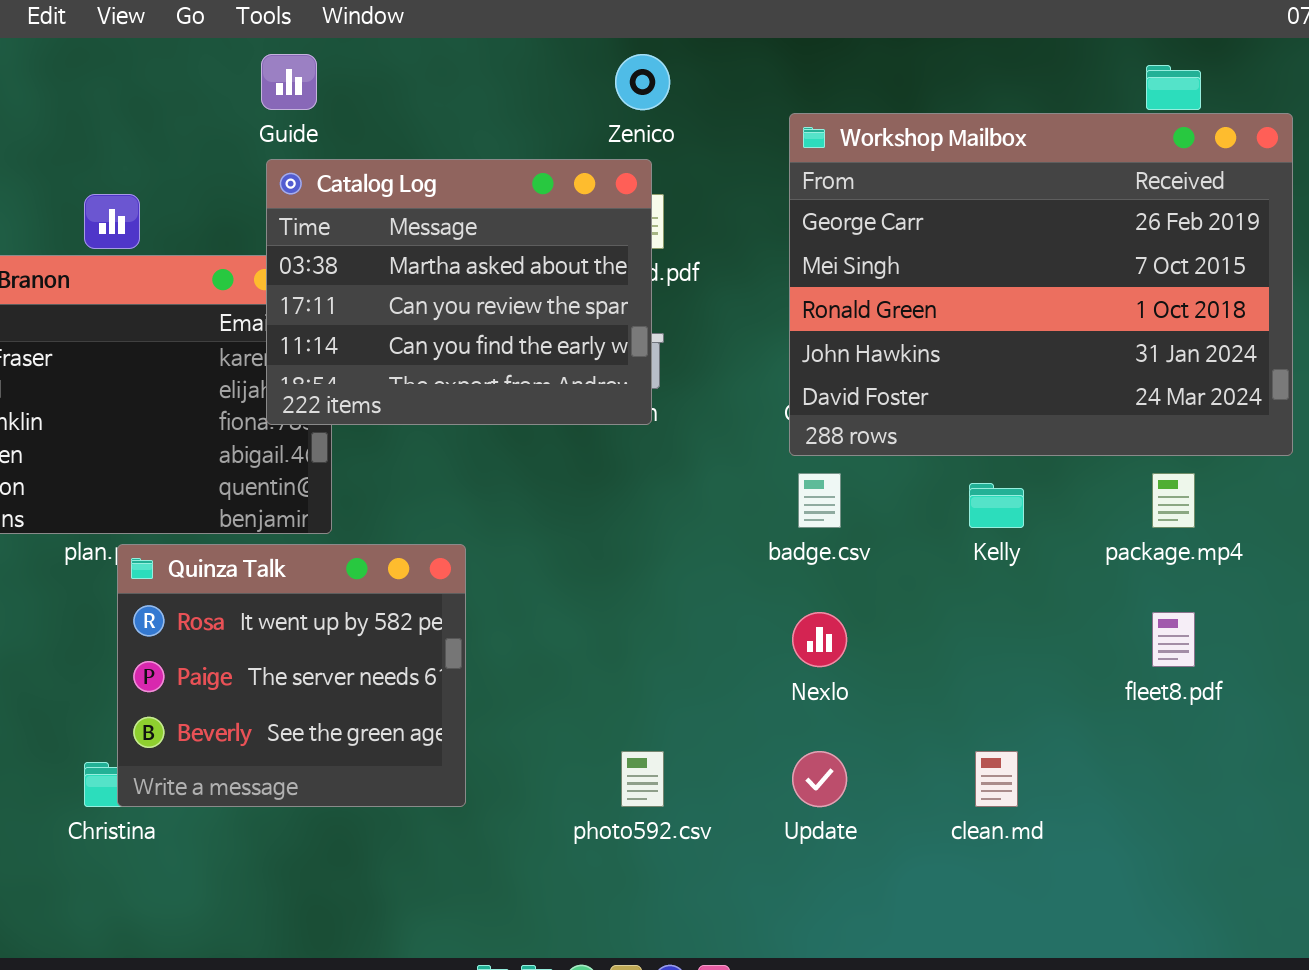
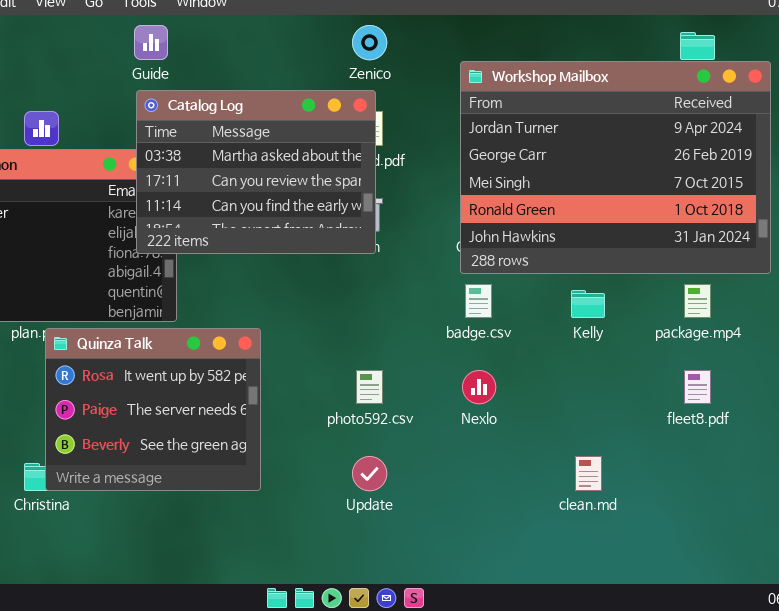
Workshop Mailbox: [789,113,1293,456] -> [460,61,771,274], scrolled up 1 row
photo592.csv: [621,751,664,807] -> [356,370,383,404], moved
Update: [792,751,847,807] -> [352,456,387,491], moved

